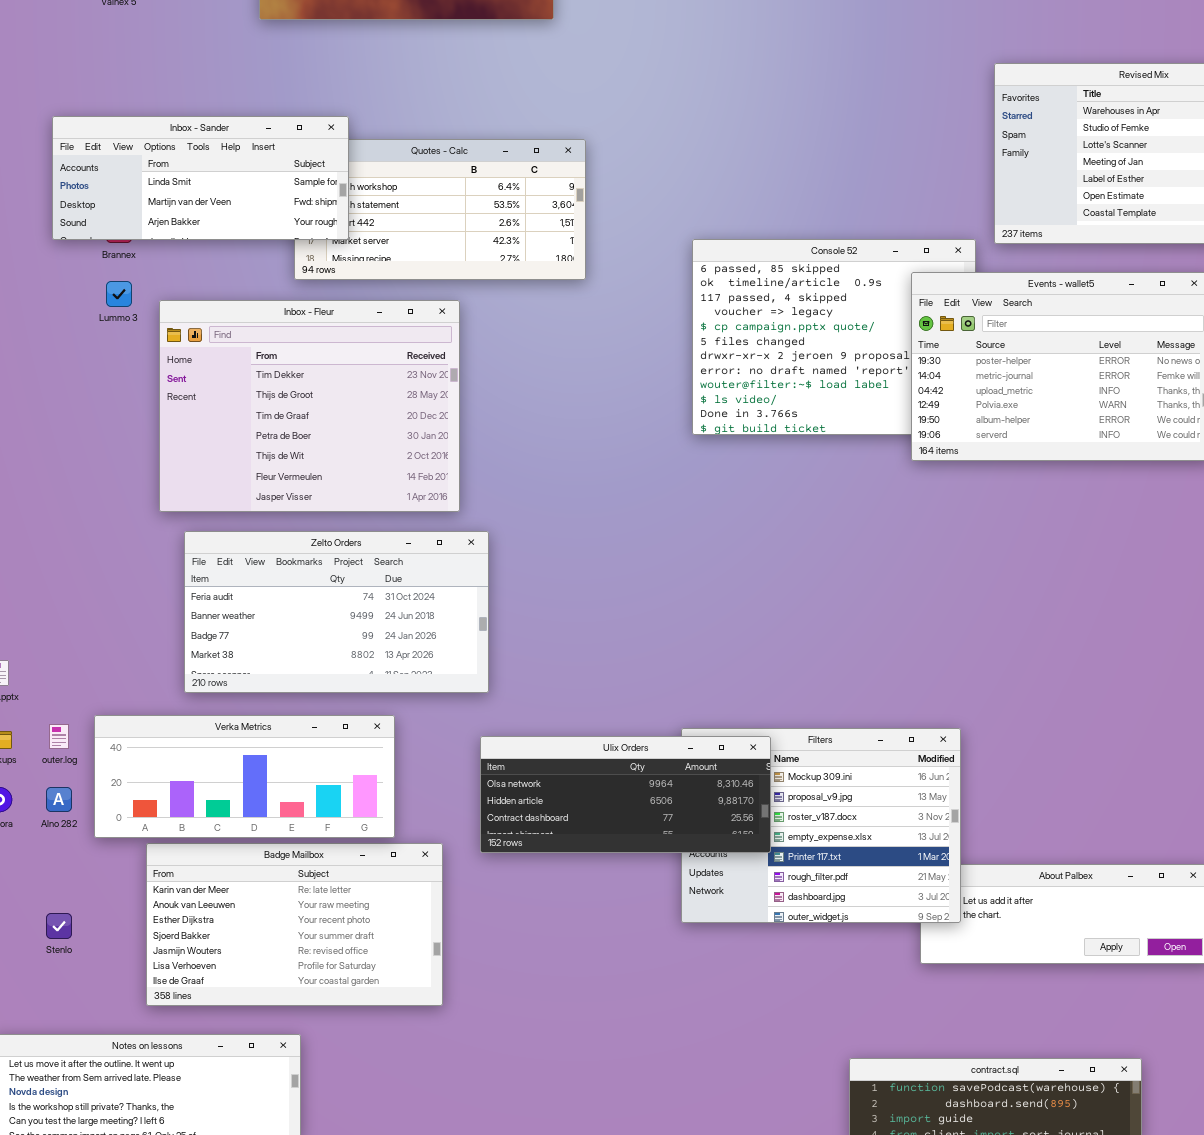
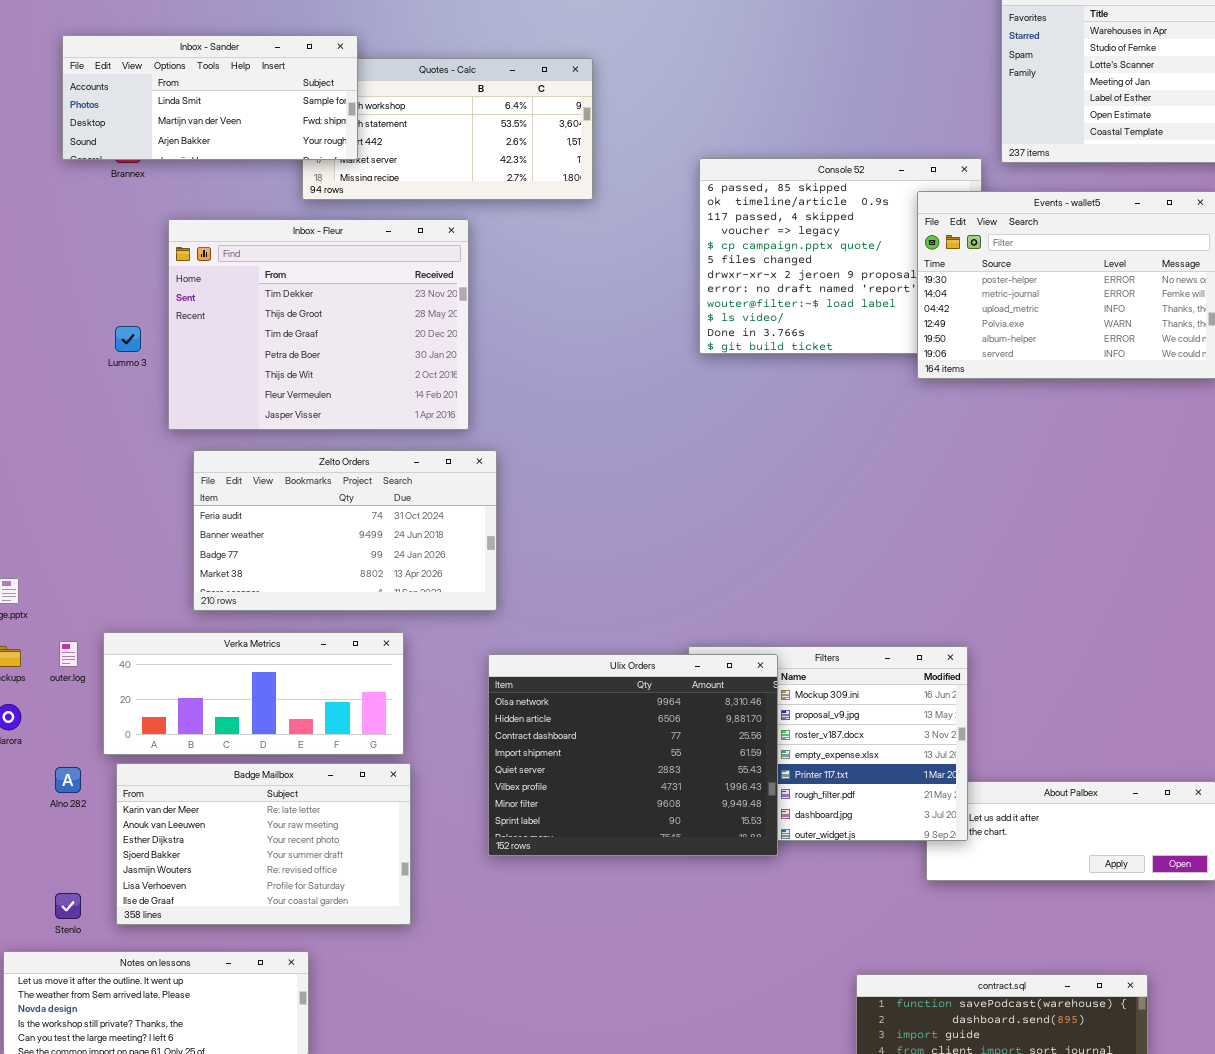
Lummo 3: [106,281,132,307] -> [115,326,141,352], moved
Ulix Orders: [480,736,771,853] -> [488,654,778,856], resized
Alno 282: [46,787,72,812] -> [55,767,81,793], moved
Badge Mailbox: [146,843,443,1006] -> [116,763,411,925], moved
Stenlo: [46,913,72,939] -> [55,893,81,919], moved

